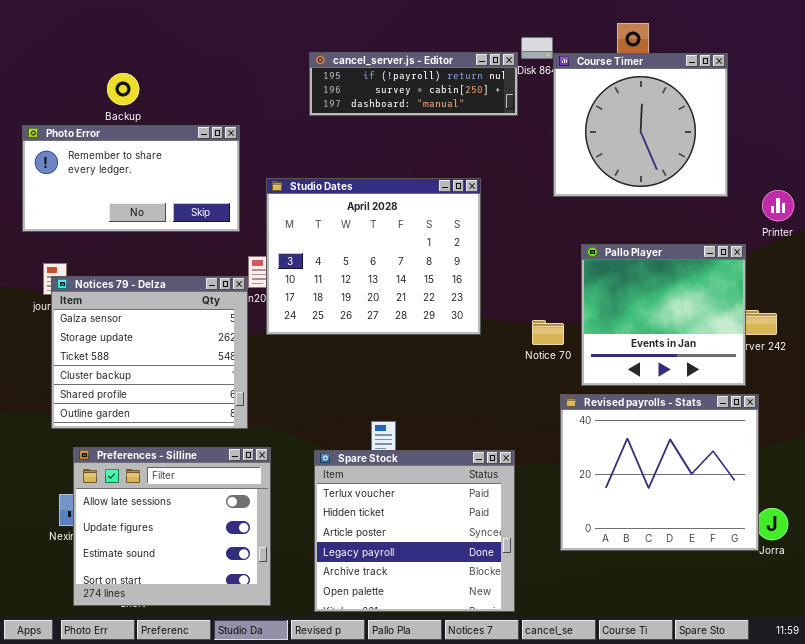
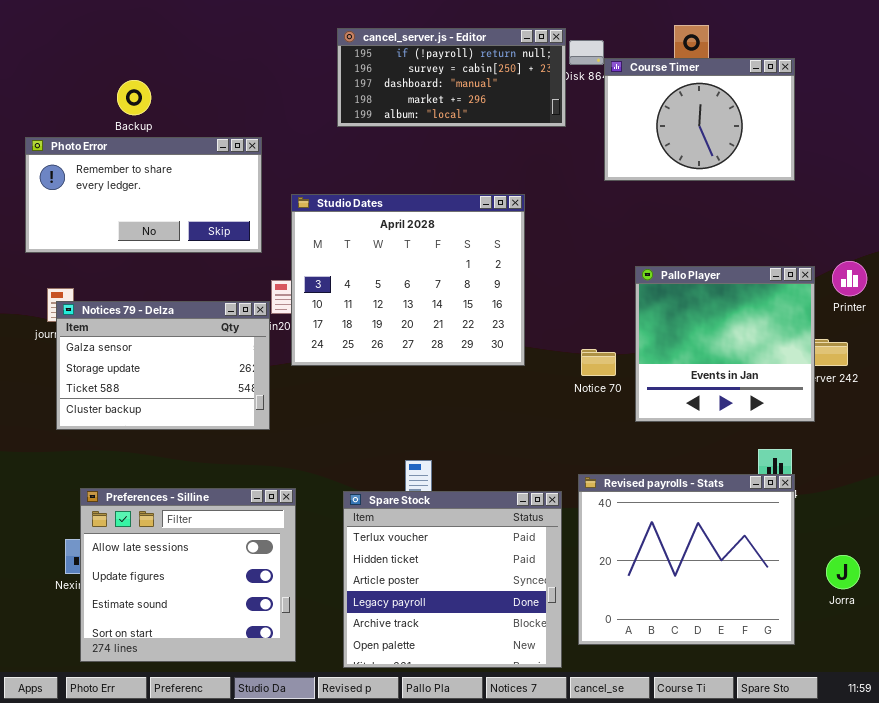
cancel_server.js - Editor: [309,52,518,116] -> [337,28,566,127], resized
Course Timer: [553,53,728,197] -> [604,58,795,181], resized
Printer: [762,190,794,221] -> [832,261,867,296], moved
Notices 79 - Delza: [51,276,248,429] -> [56,301,270,430], resized
Revised payrolls - Stats: [560,394,759,551] -> [578,474,795,645], moved

